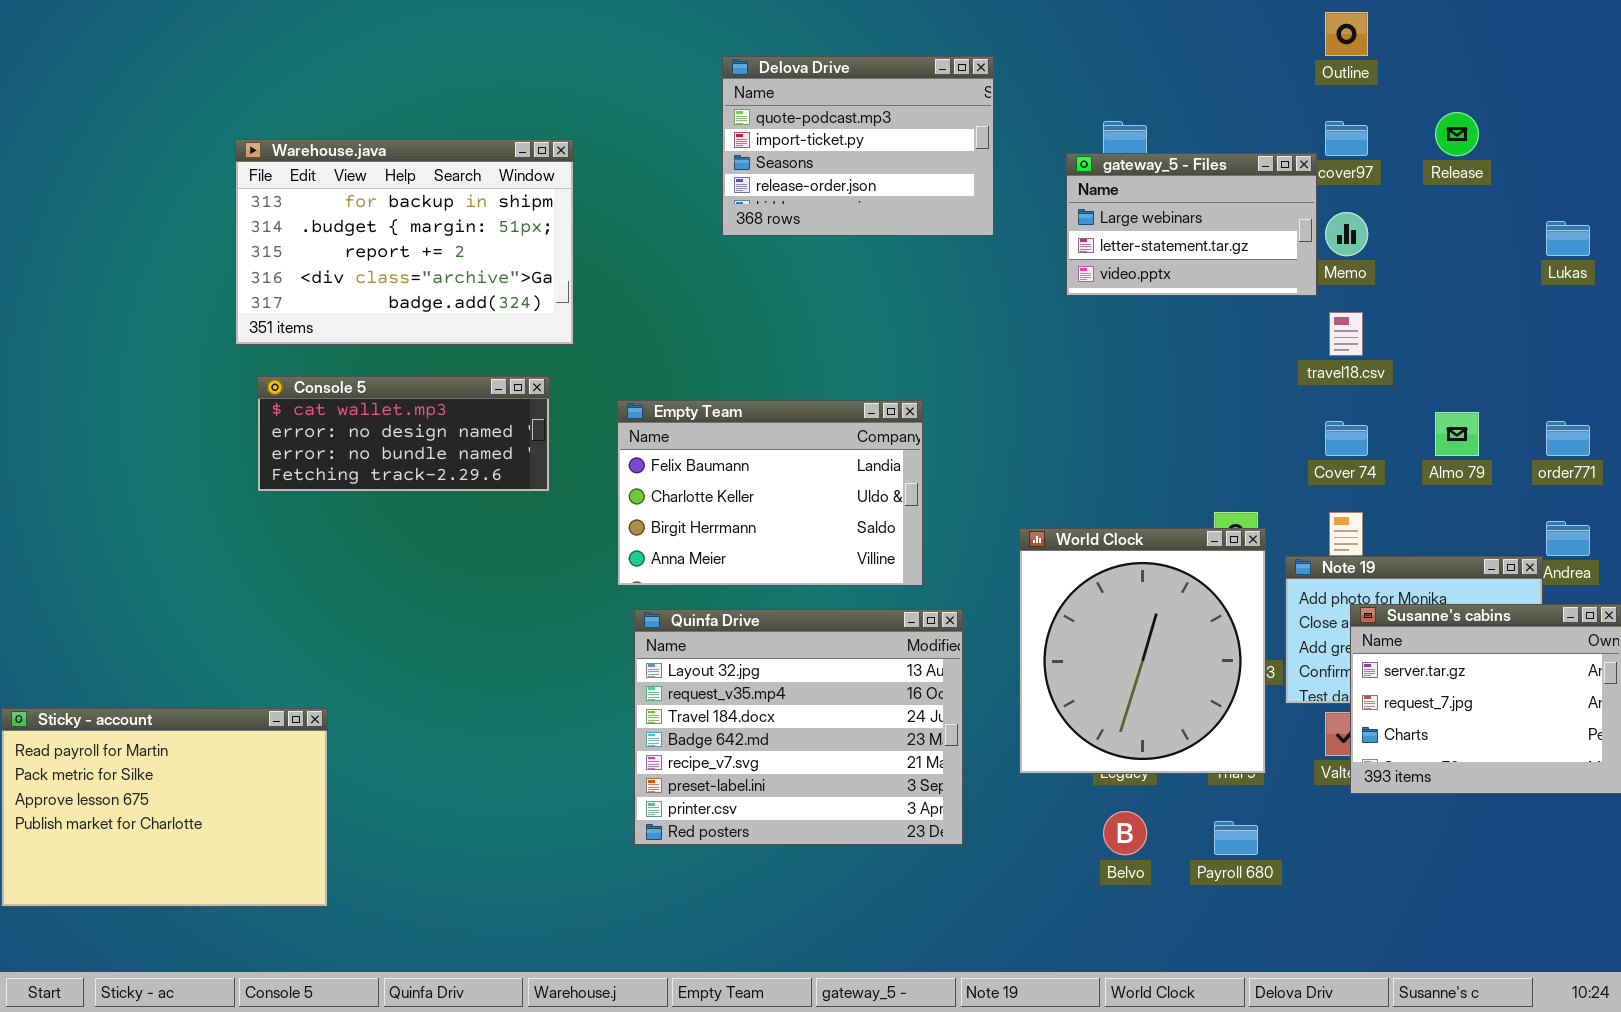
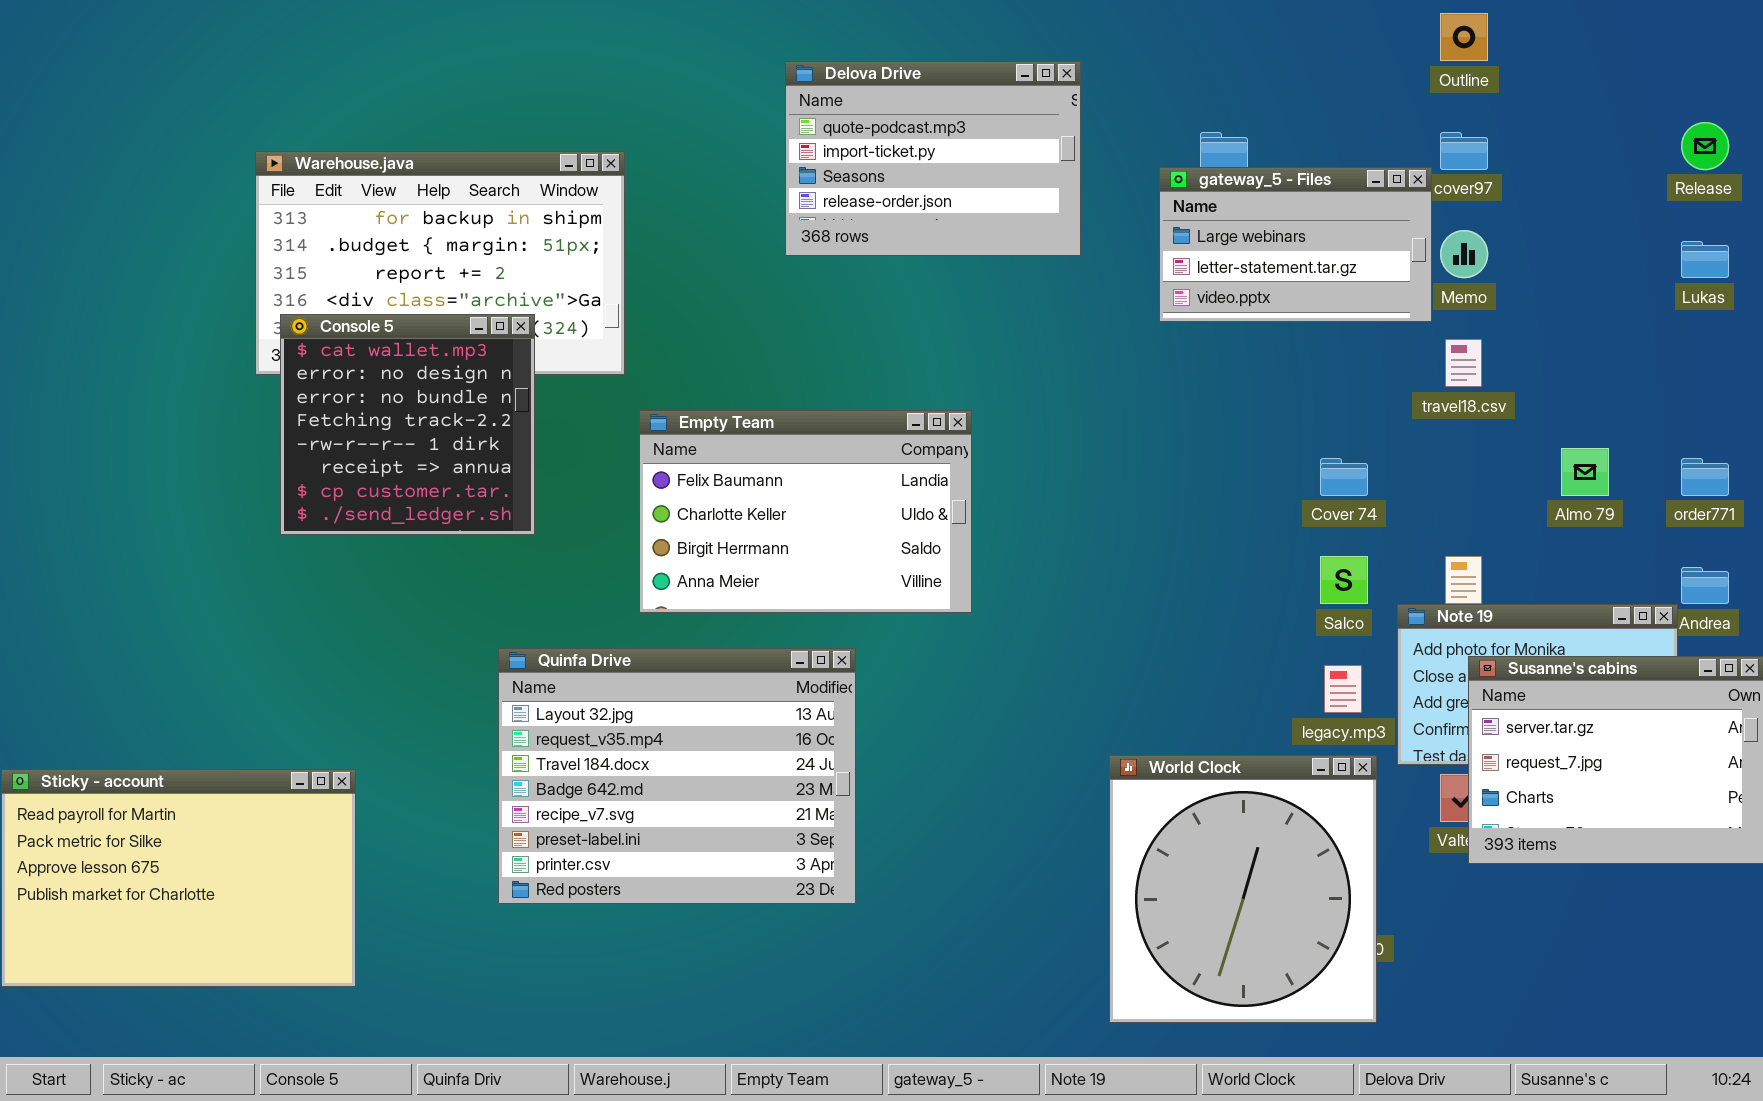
Release: [1435,112,1479,156] -> [1681,122,1729,170], moved
Console 5: [257,376,550,492] -> [280,314,535,535], resized
Empty Team: [617,400,923,586] -> [639,410,972,613], moved
Cover 74: [1325,421,1368,456] -> [1320,458,1368,496], moved
World Clock: [1019,528,1266,774] -> [1109,755,1377,1023], moved
Quinfa Drive: [634,609,963,845] -> [498,648,856,904], moved

